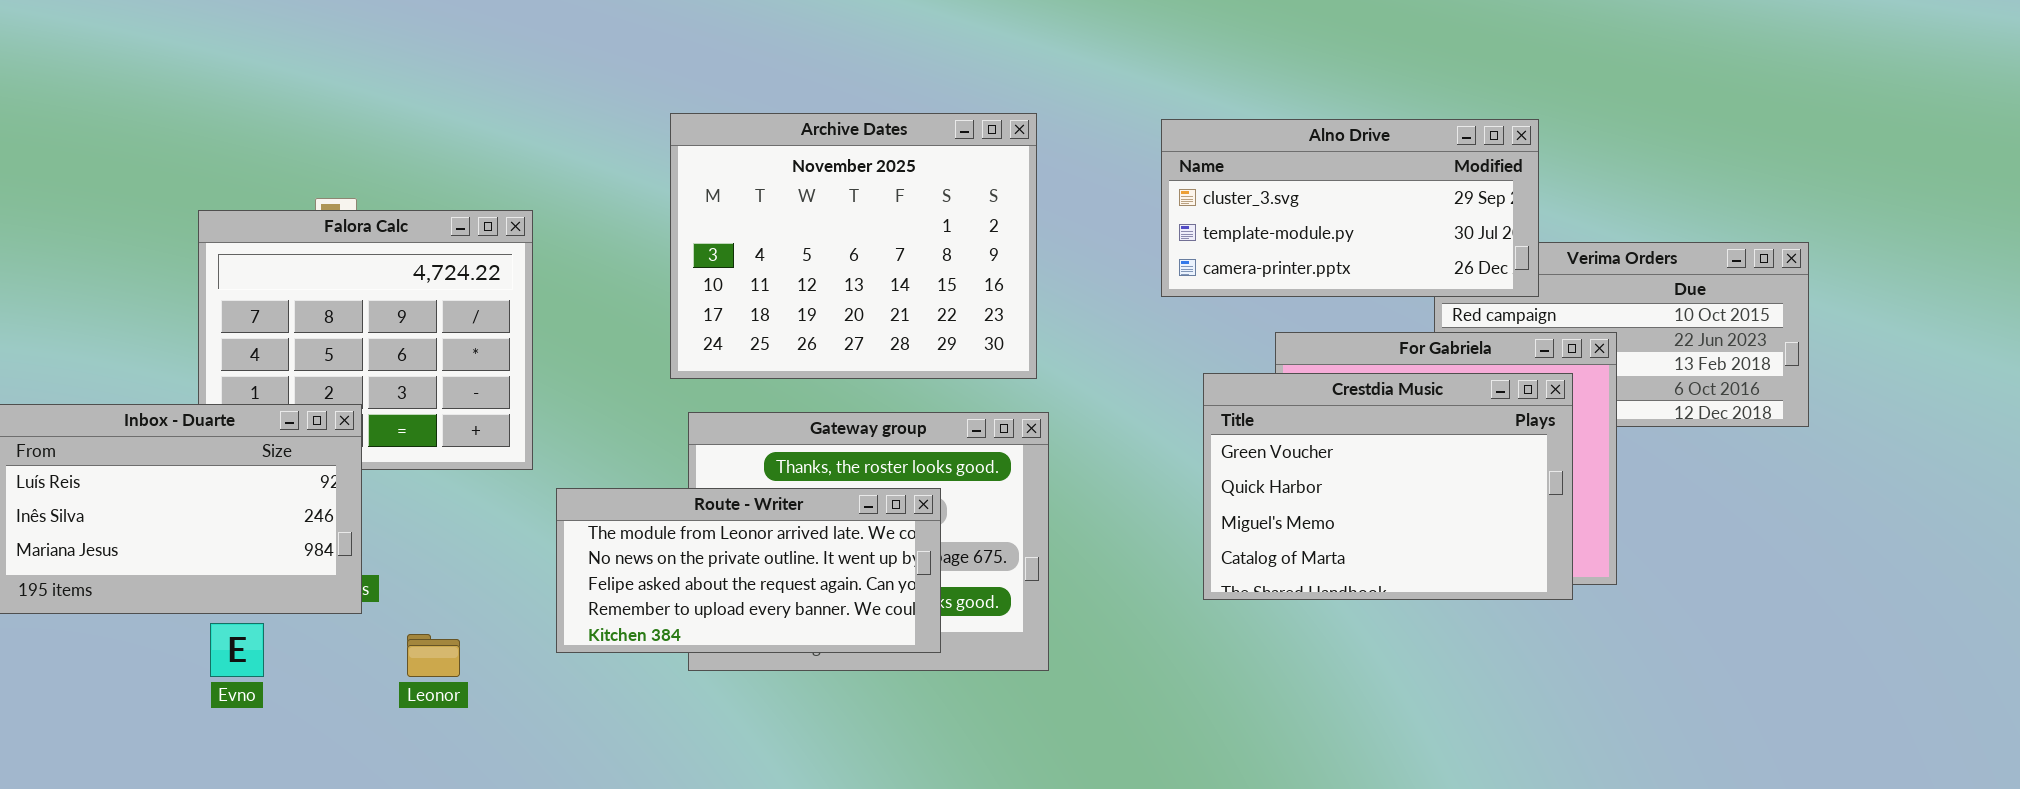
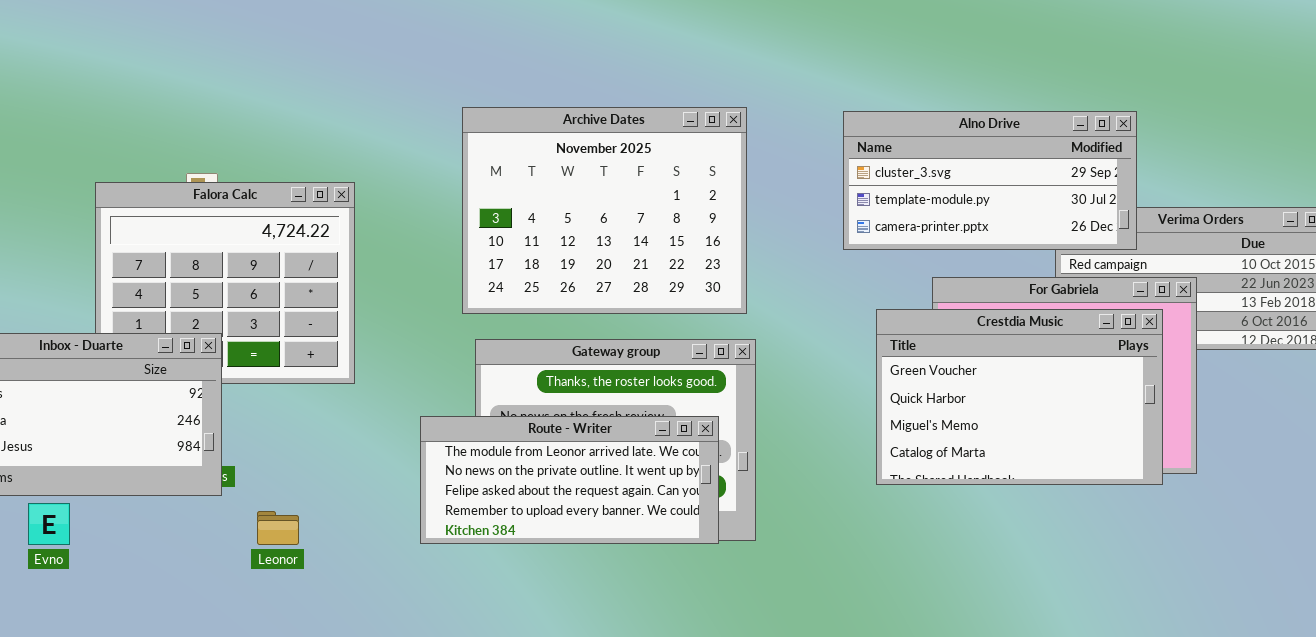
Route - Writer: [556,488,941,653] -> [420,416,719,544], moved
Evno: [210,623,264,677] -> [28,503,70,545], moved

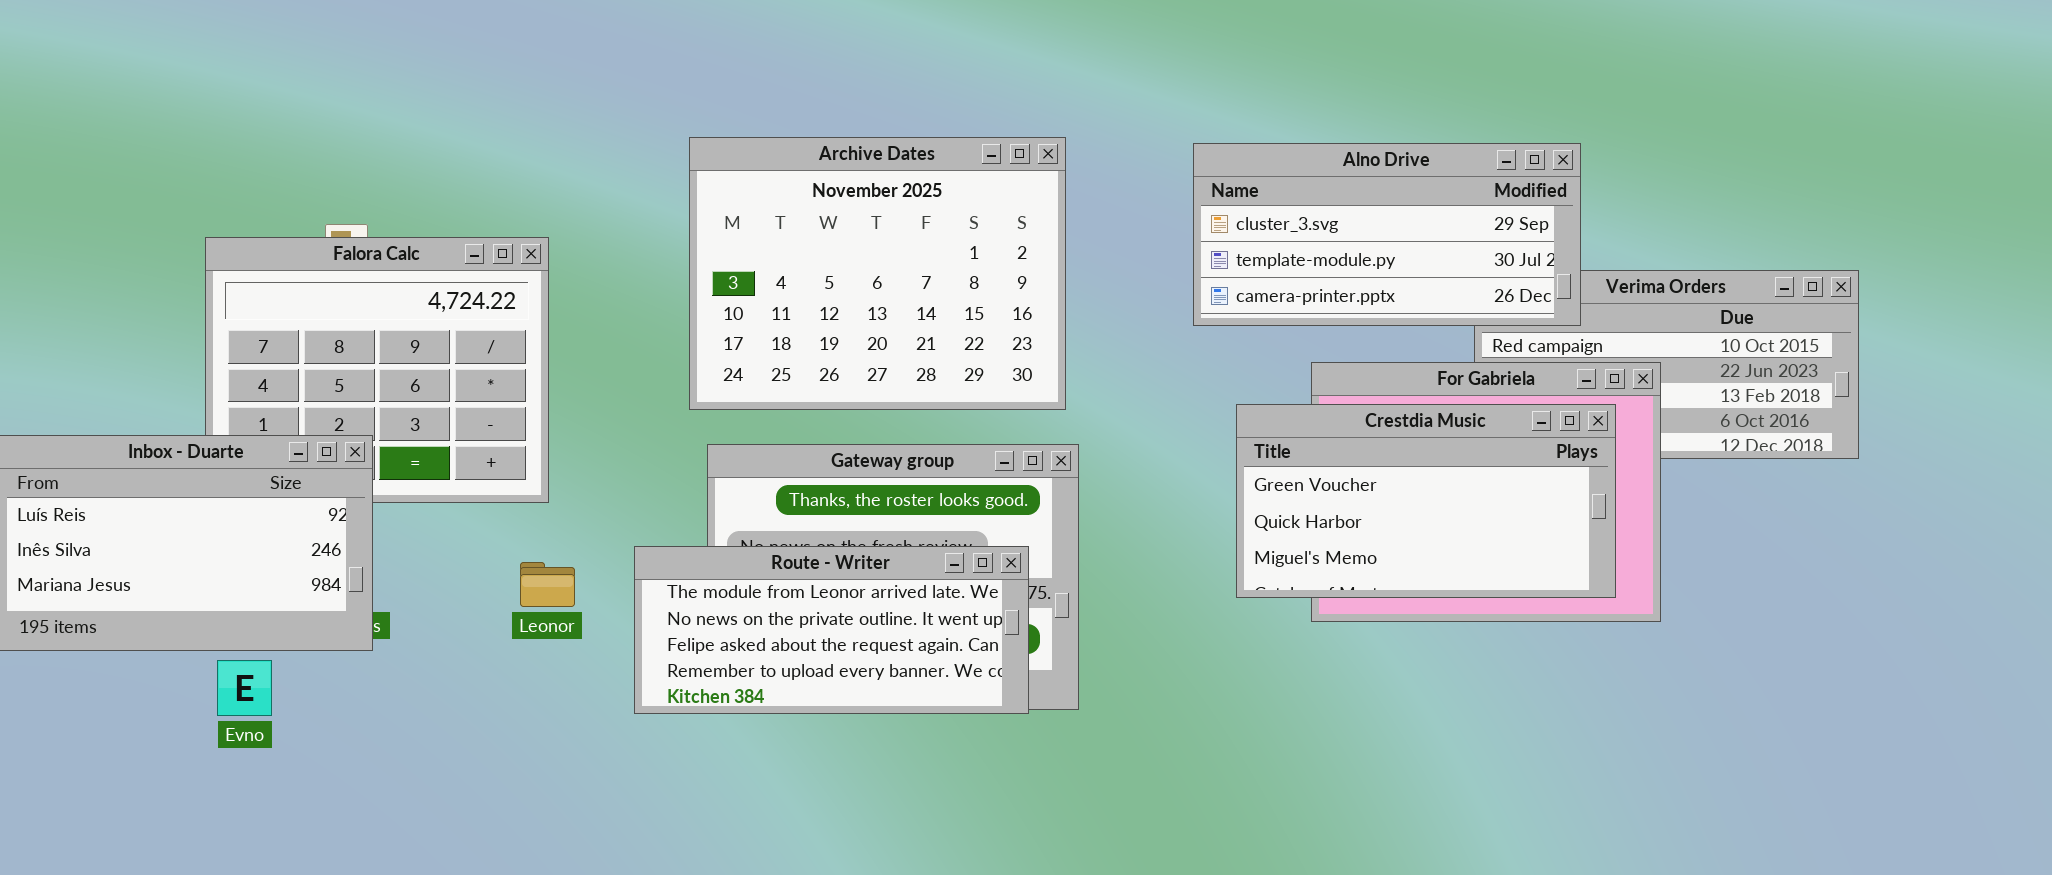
Crestdia Music: [876,309,1163,485] -> [1236,404,1616,598], resized
Evno: [28,503,70,545] -> [217,660,272,716], moved
Leonor: [257,511,299,545] -> [520,562,575,607], moved

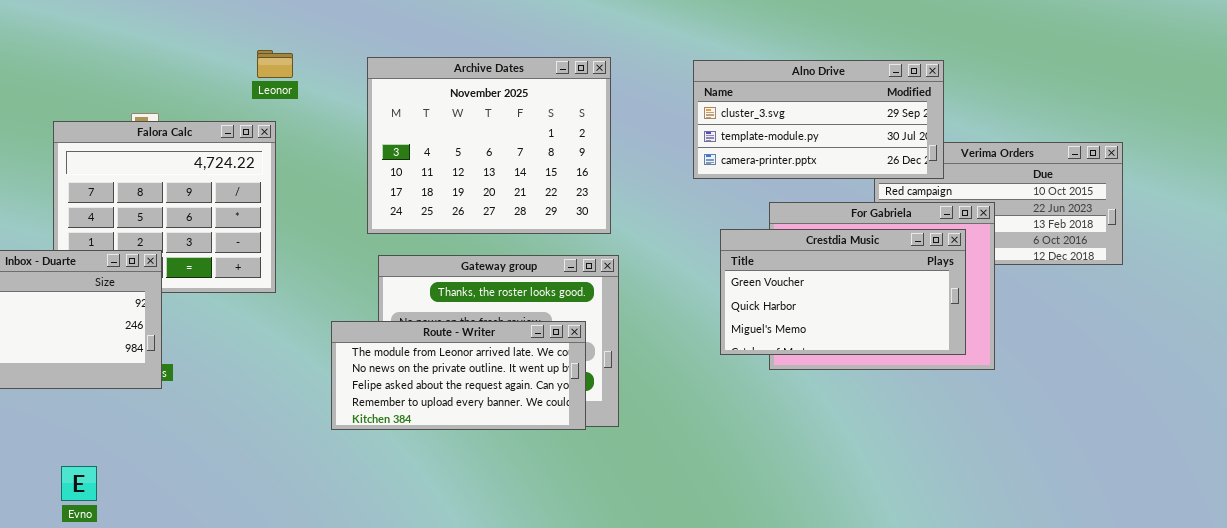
Leonor: [520,562,575,607] -> [257,50,293,78], moved
Evno: [217,660,272,716] -> [61,466,97,501], moved

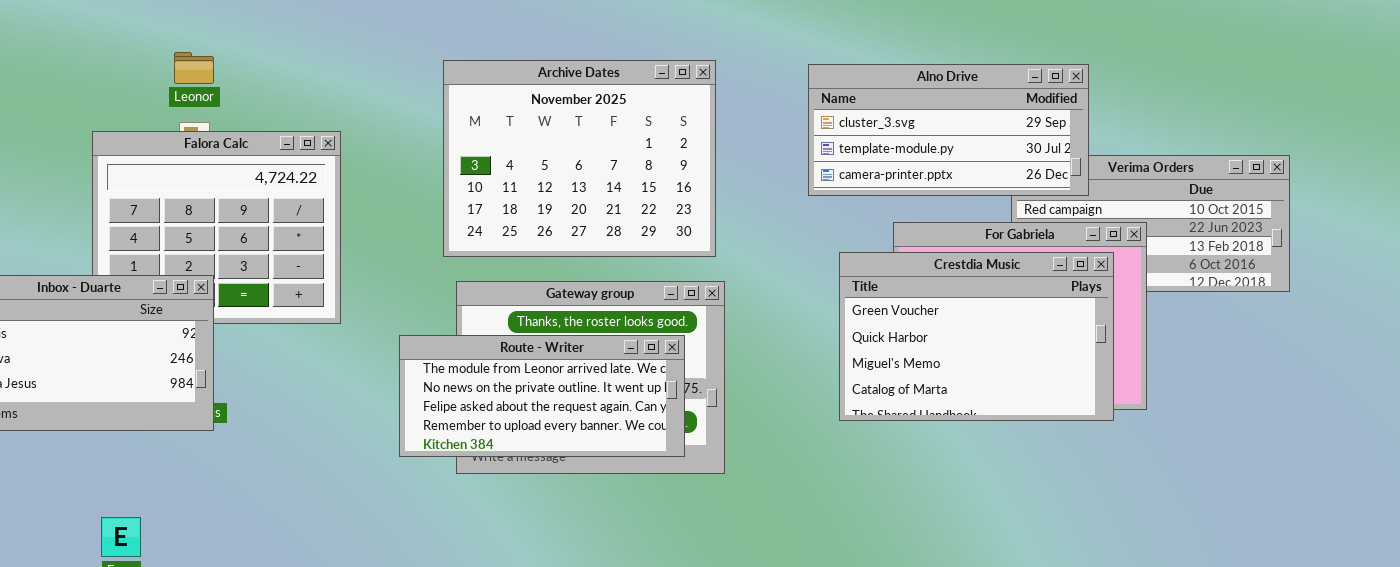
Leonor: [257,50,293,78] -> [174,52,214,84], moved
Crestdia Music: [720,229,966,355] -> [839,252,1114,421], resized
Route - Writer: [331,321,586,430] -> [399,335,685,457], moved

